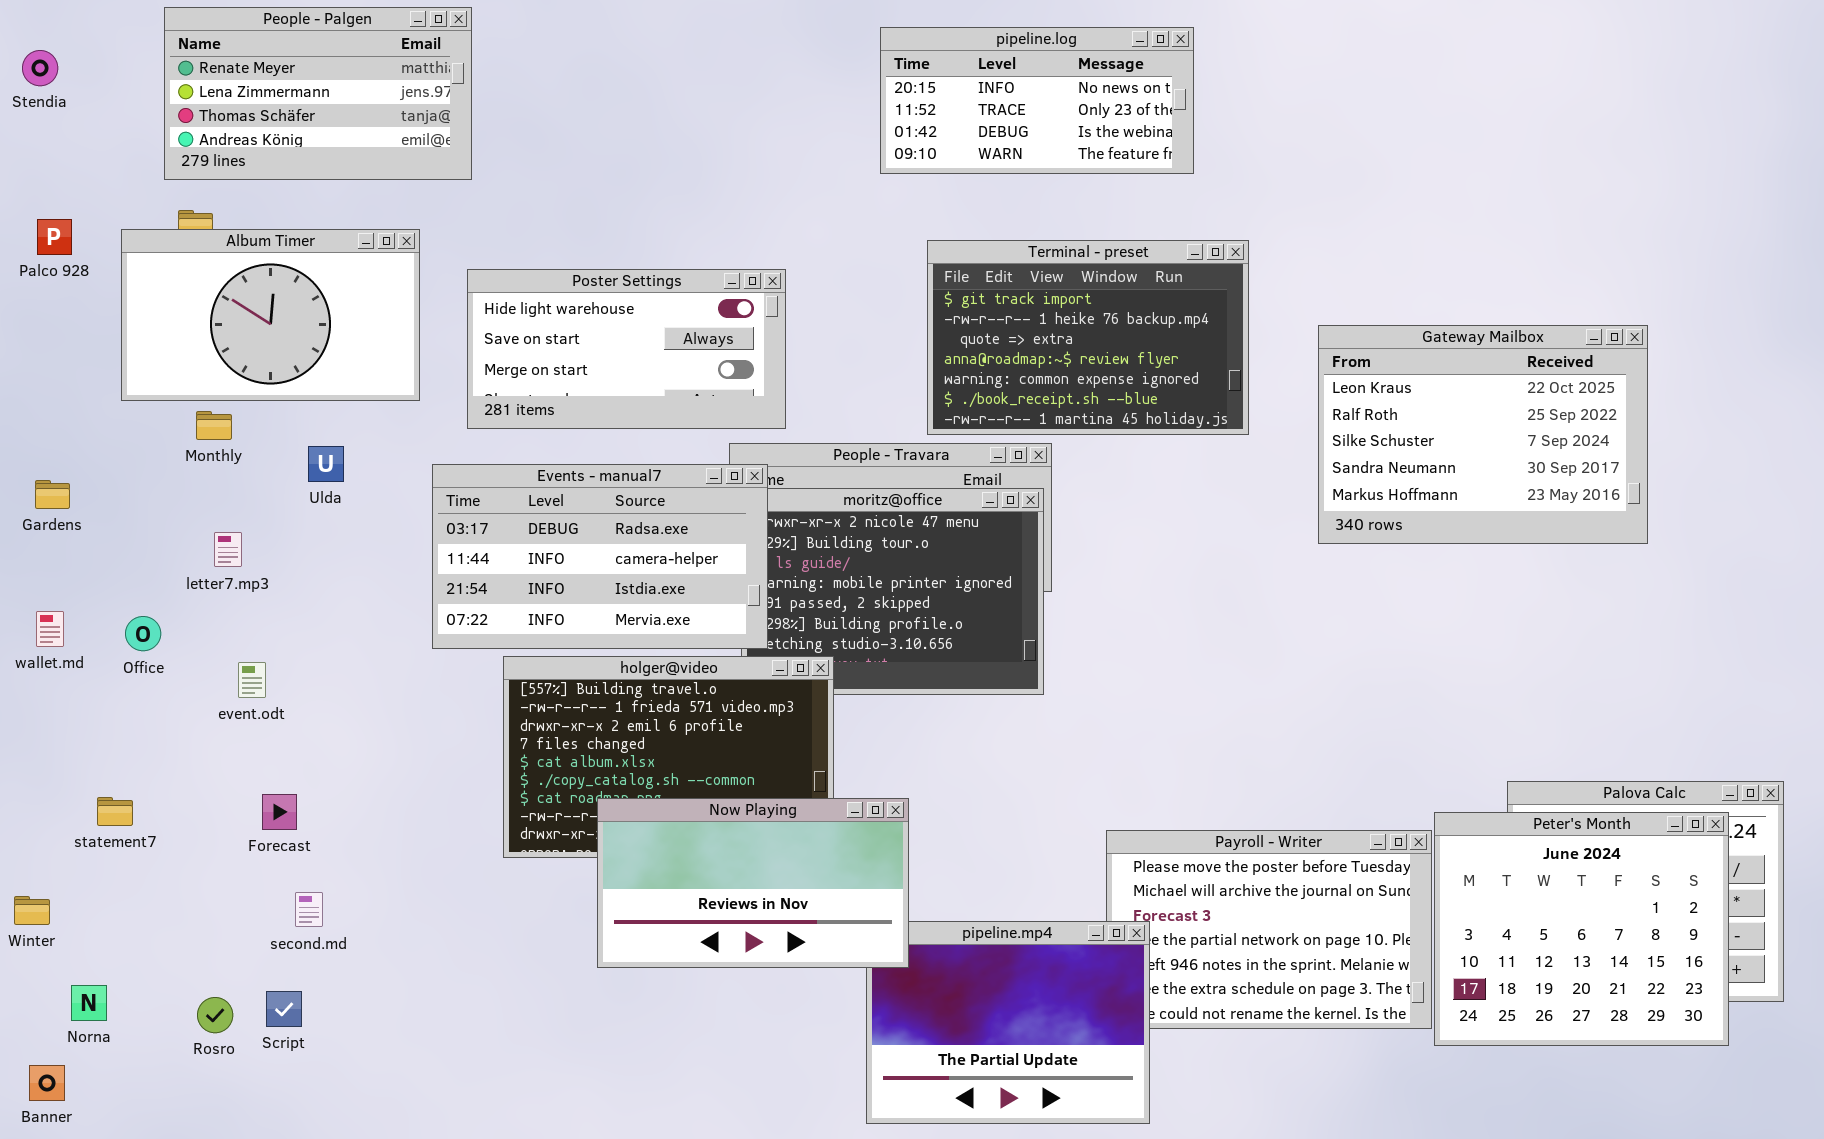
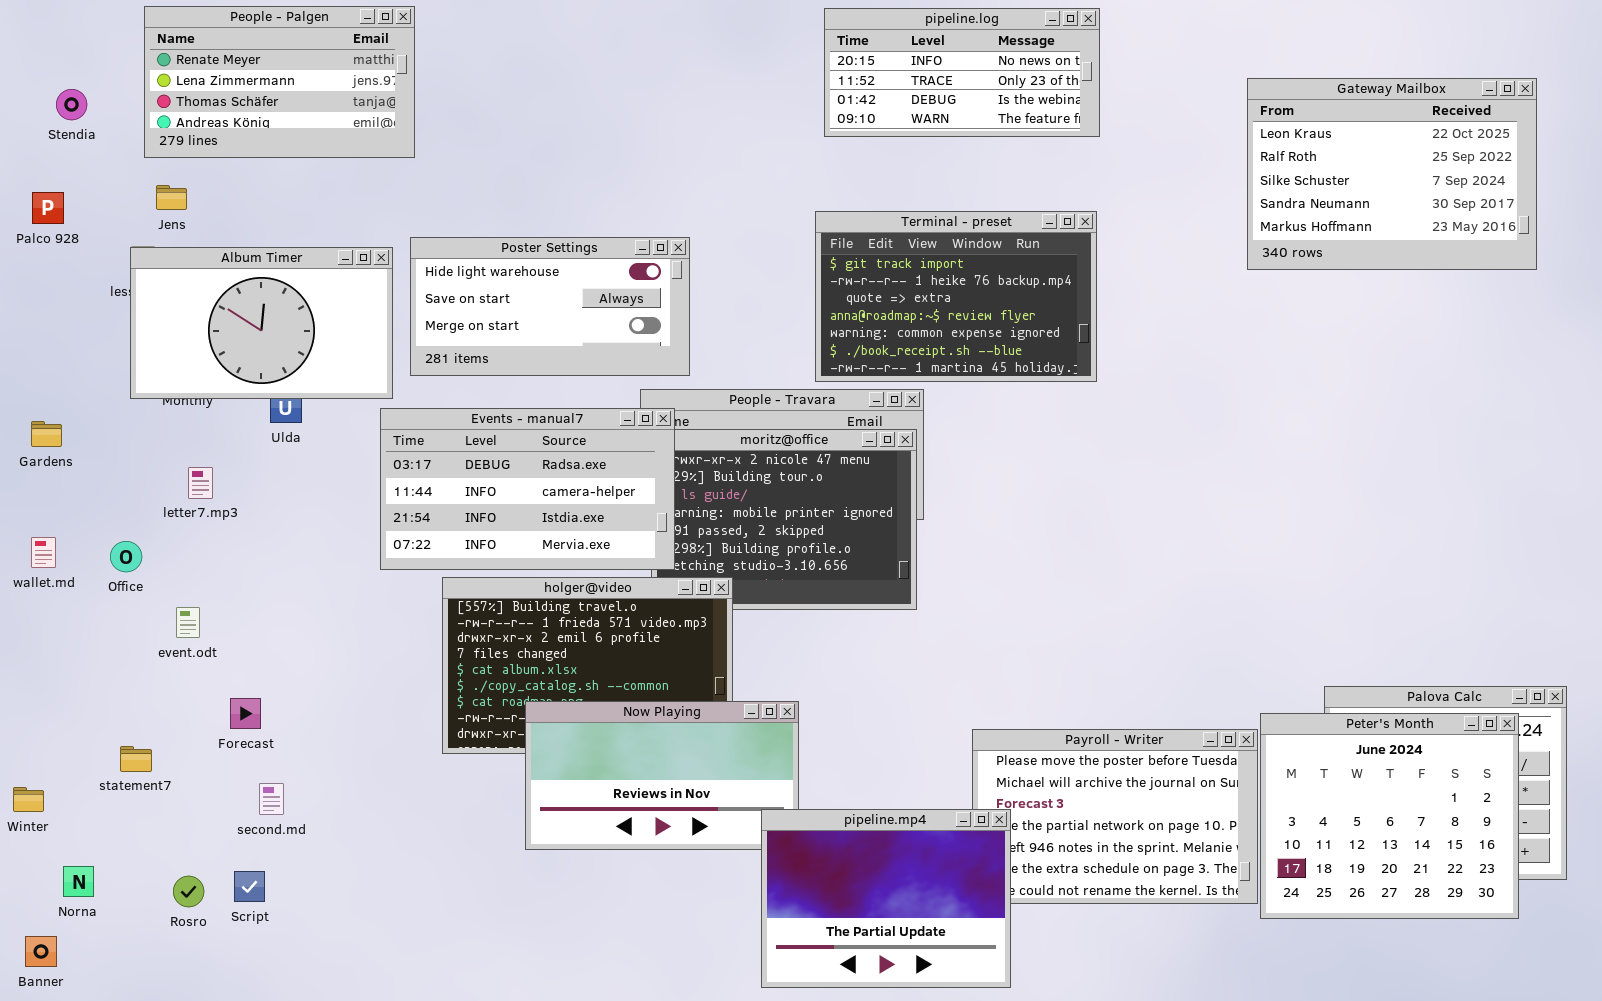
pipeline.log: [880,27,1194,174] -> [824,8,1100,137], moved
Stendia: [22,50,58,86] -> [56,89,87,120], moved
Album Timer: [121,229,420,401] -> [130,247,393,399], moved
Gateway Mailbox: [1318,325,1648,544] -> [1247,78,1537,270], moved
event.odt: [238,662,266,698] -> [176,607,200,638], moved
statement7: [97,797,133,826] -> [120,746,152,772], moved
pipeline.mp4: [866,921,1150,1124] -> [761,809,1011,988], raised

